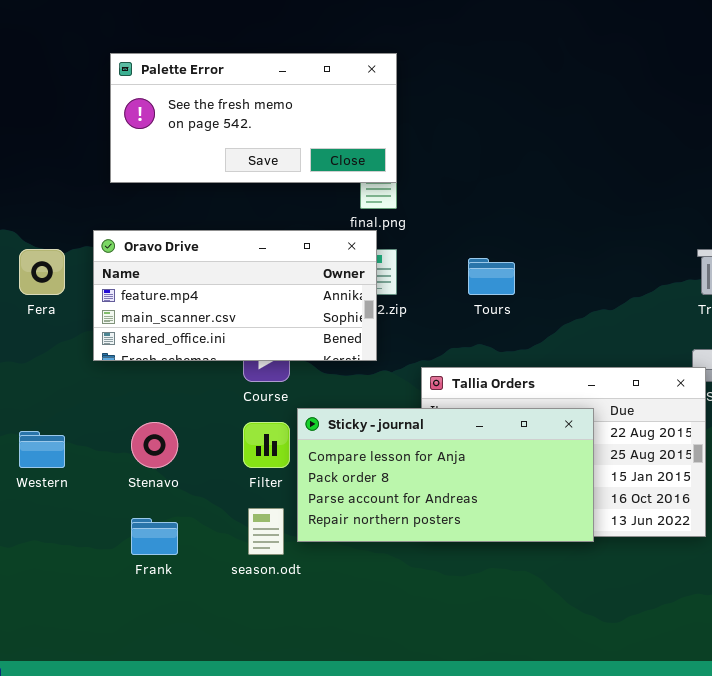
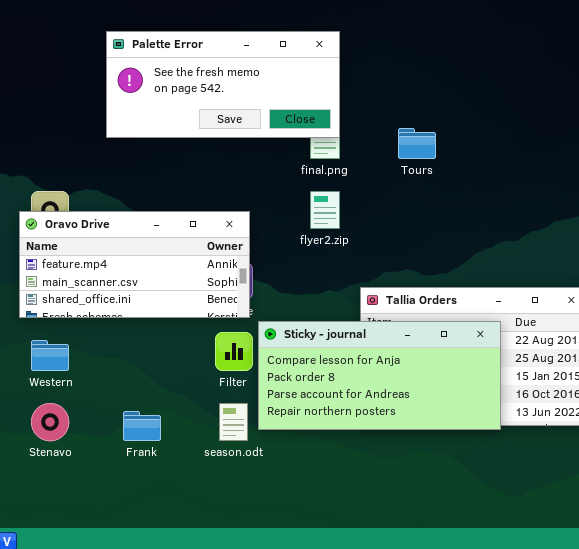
Oravo Drive: [93,230,377,361] -> [19,211,250,318], moved
Tours: [468,258,515,295] -> [398,128,436,159], moved
Stenavo: [131,422,178,468] -> [31,403,69,441], moved

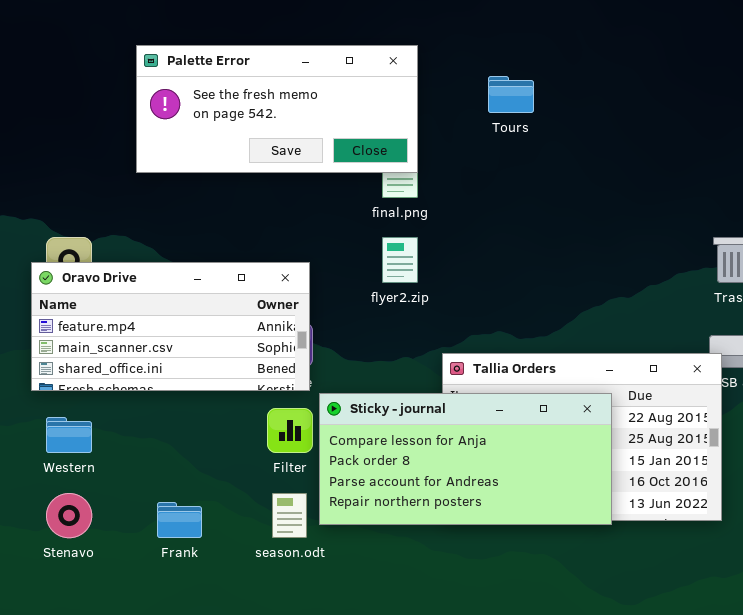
Tours: [398,128,436,159] -> [488,76,534,113], moved

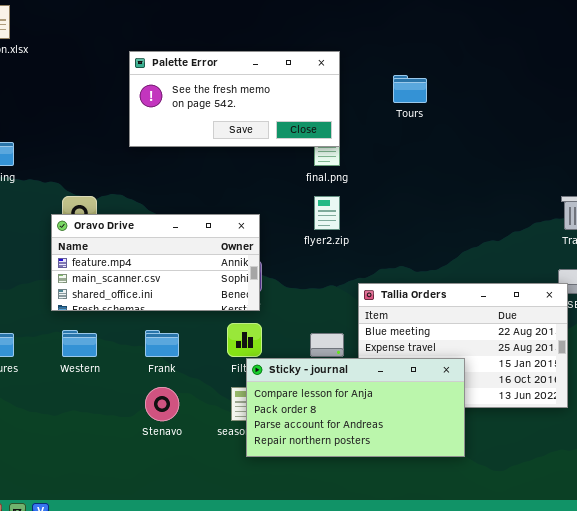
Sticky - journal: [319,393,612,525] -> [246,358,465,457], moved
Stenavo: [46,493,92,538] -> [145,387,179,421], moved
Frank: [157,502,202,538] -> [145,330,179,357], moved

